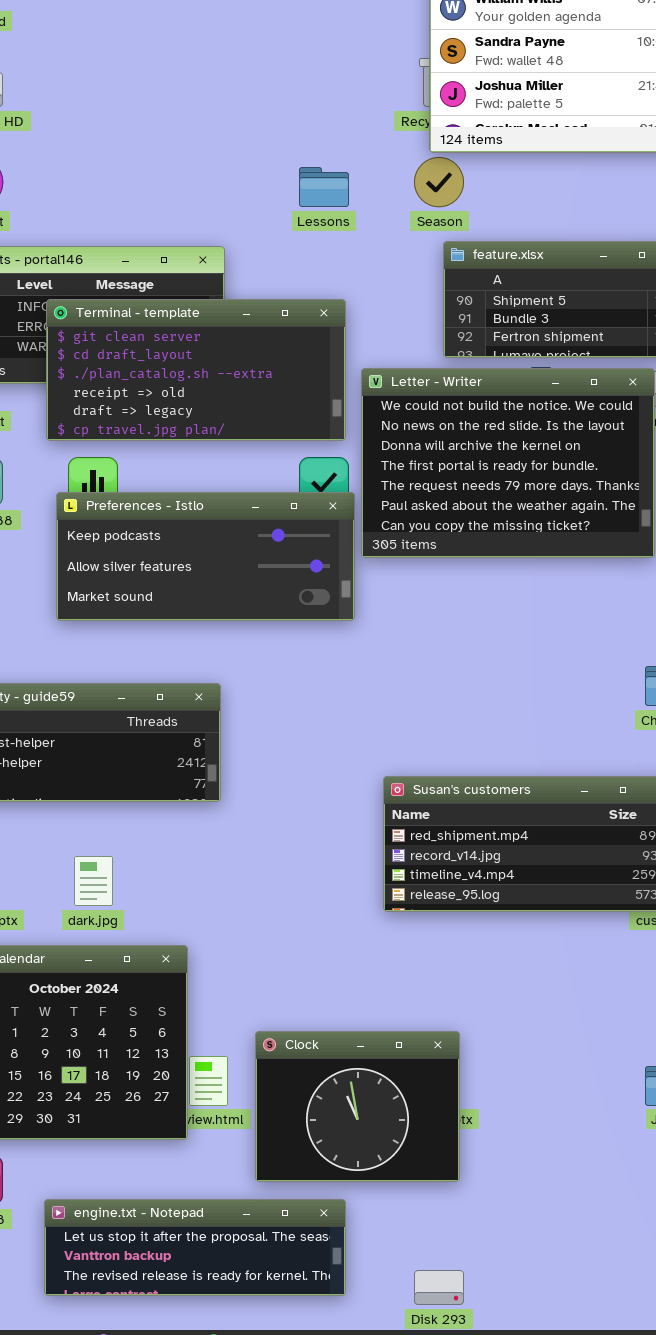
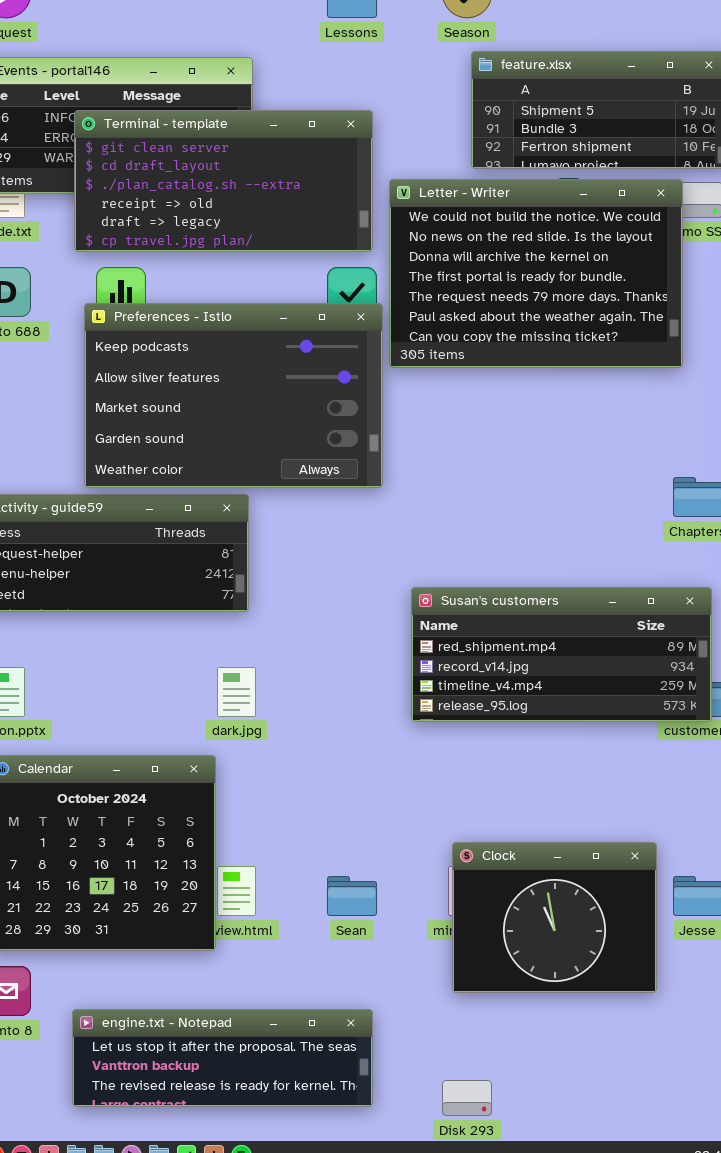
Preferences - Istlo: [56,492,355,621] -> [84,303,383,488], resized
dark.jpg: [74,856,113,906] -> [217,667,256,717], moved
Clock: [255,1031,460,1182] -> [452,842,657,993], moved

